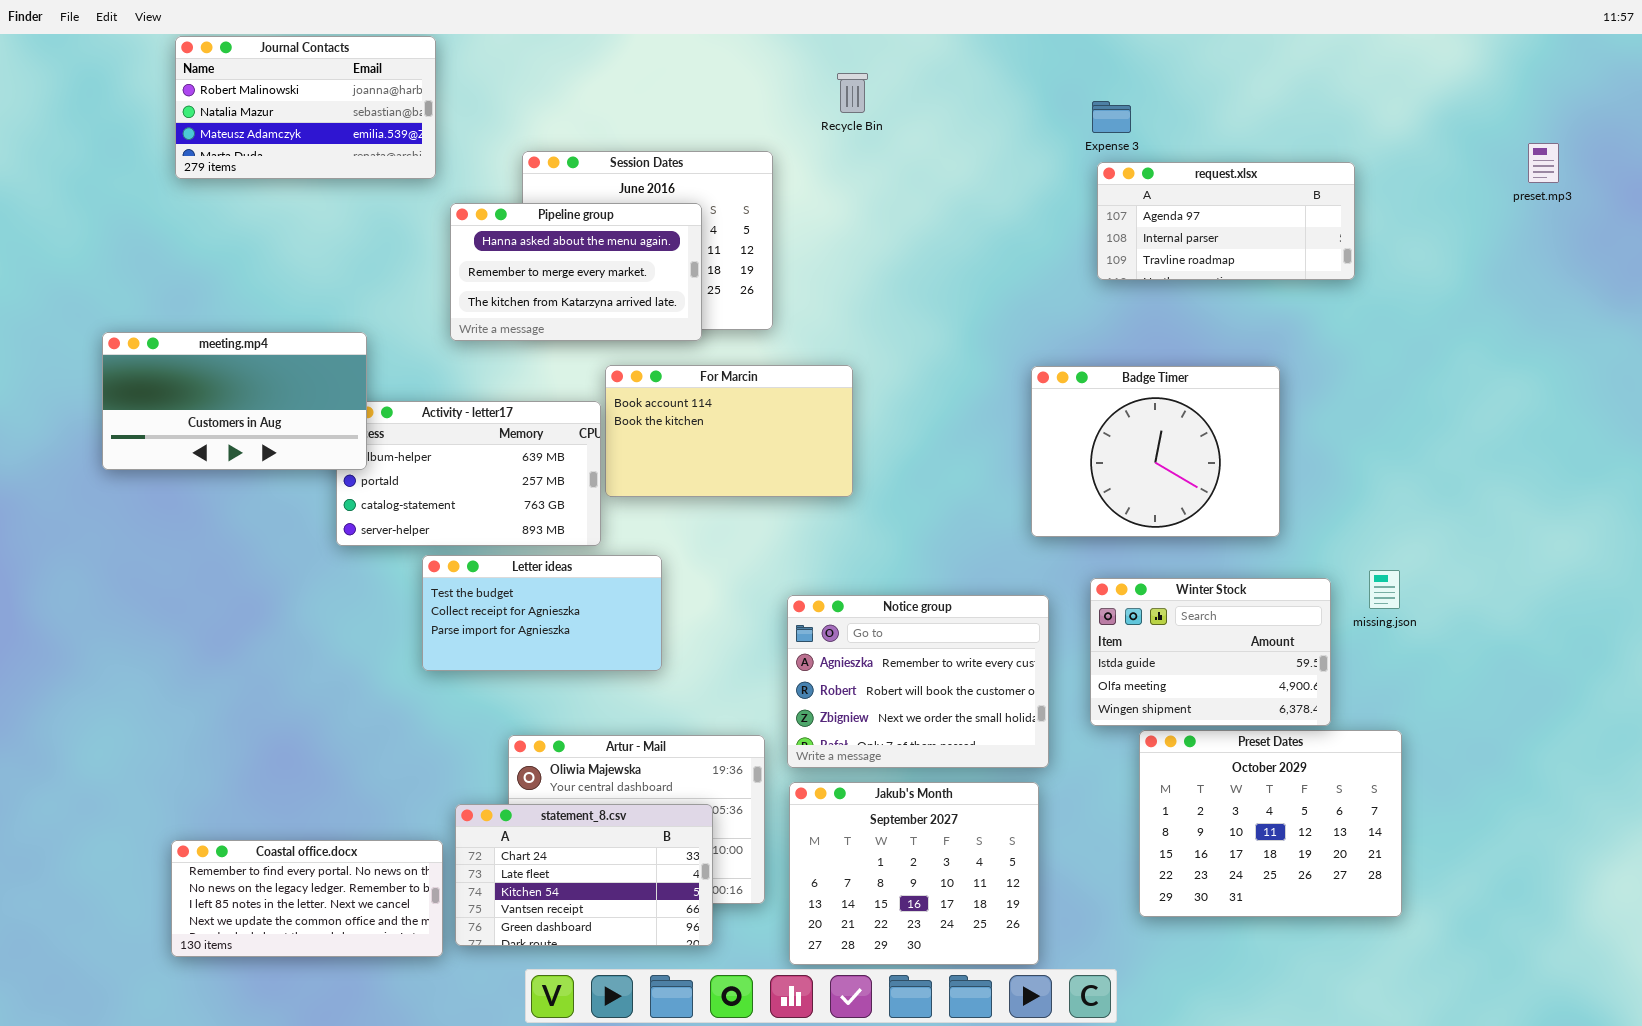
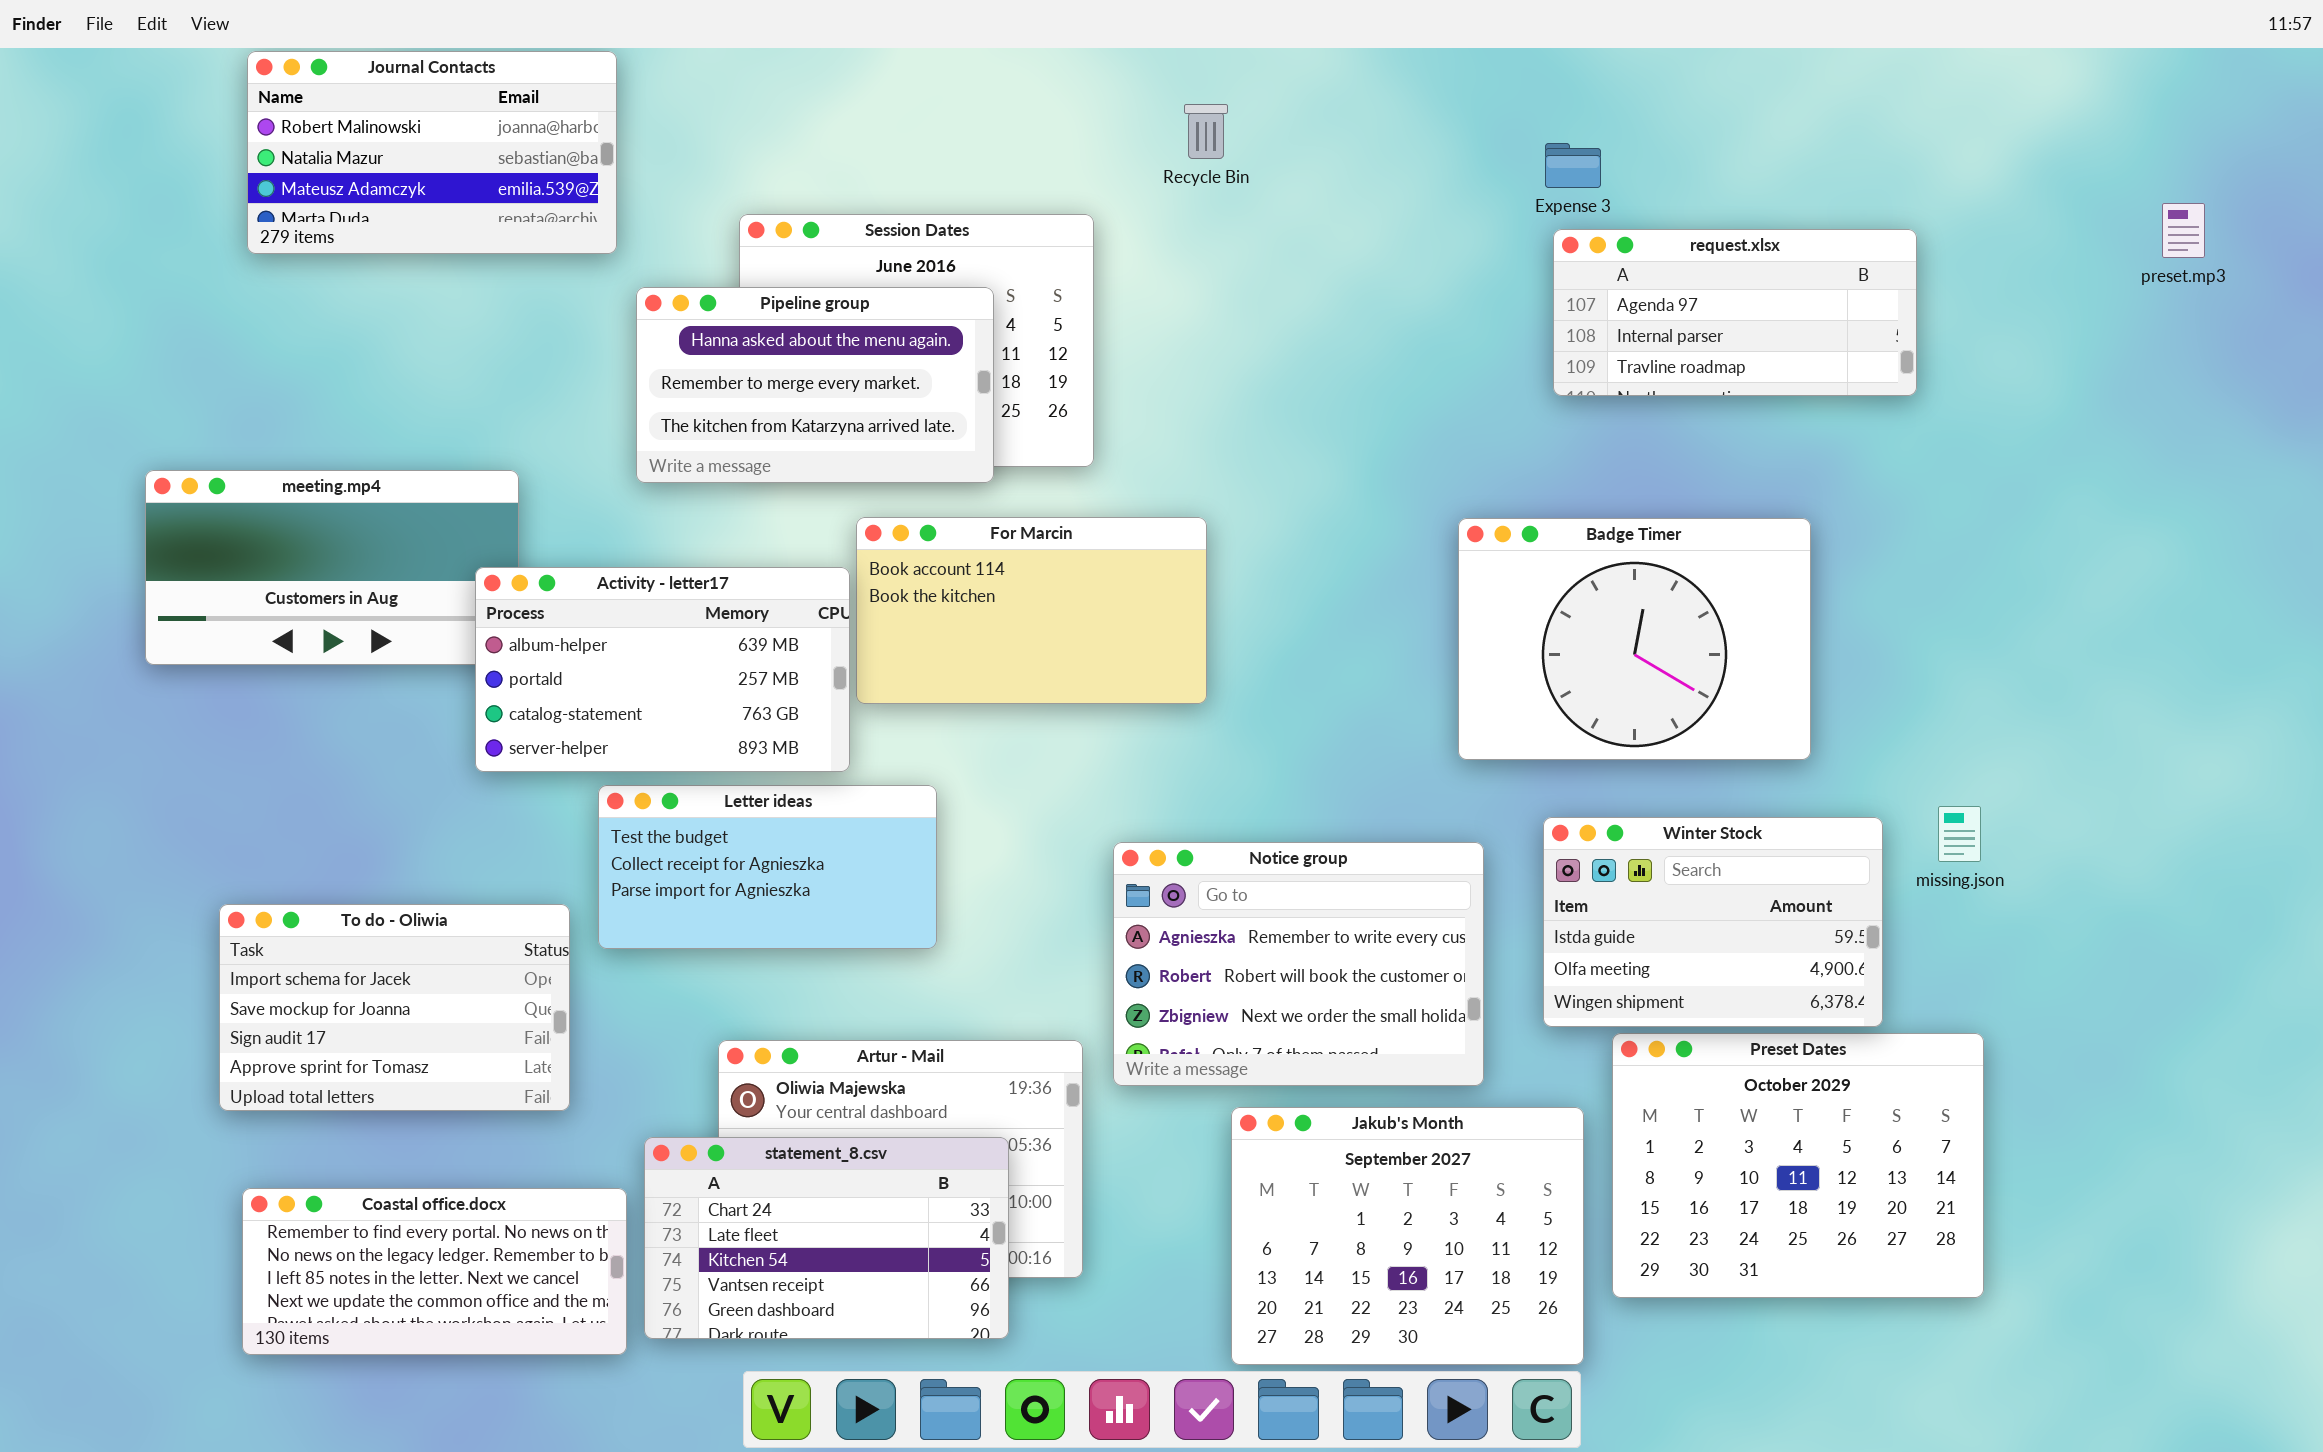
Activity - letter17: [336,401,601,546] -> [475,567,850,772], raised
To do - Oliwia: none -> [219,904,570,1111], opened
Jakub's Month: [789,782,1039,965] -> [1231,1107,1584,1365], moved

